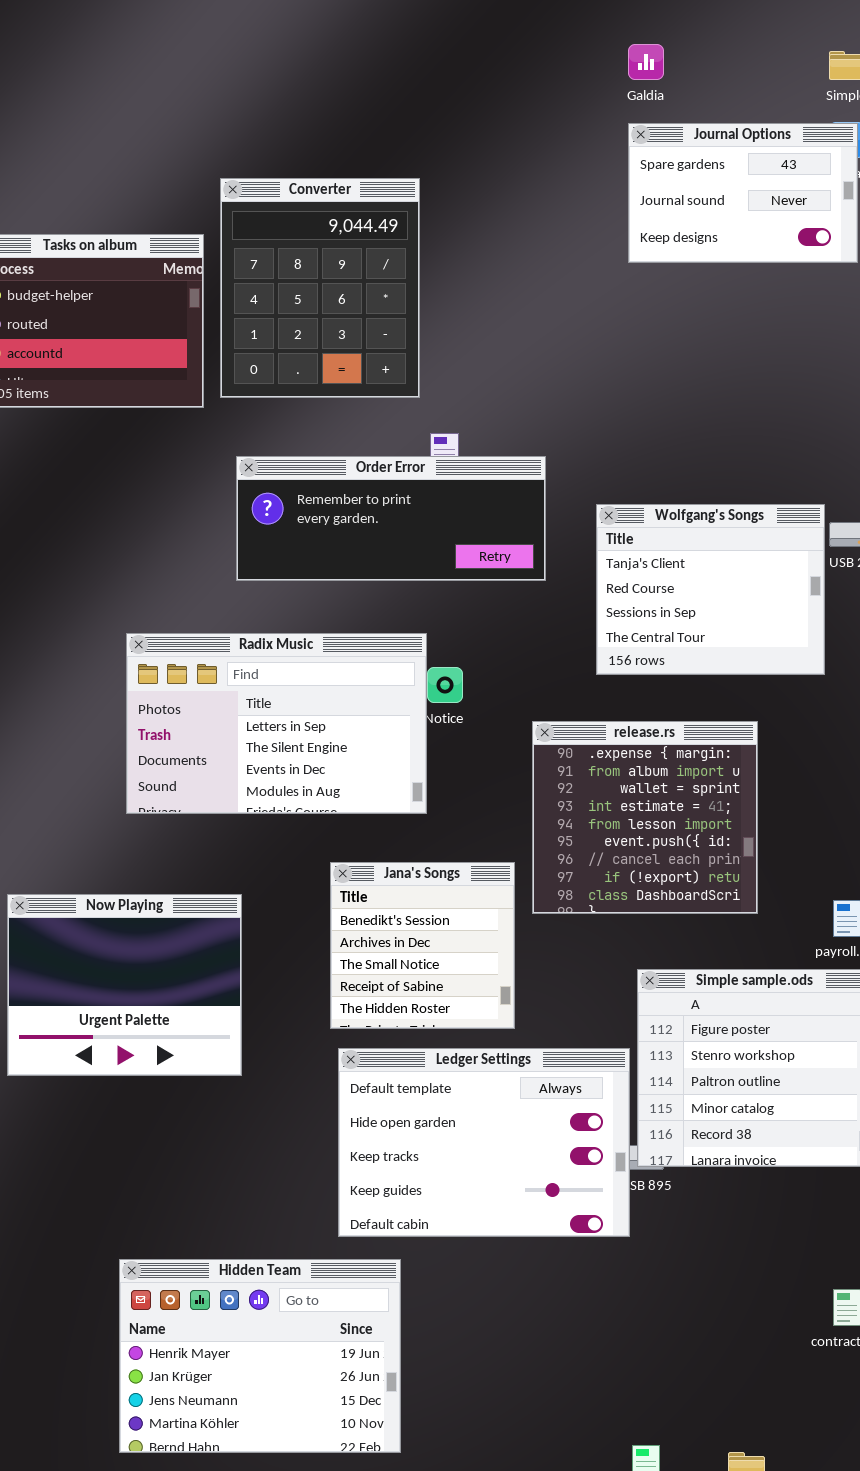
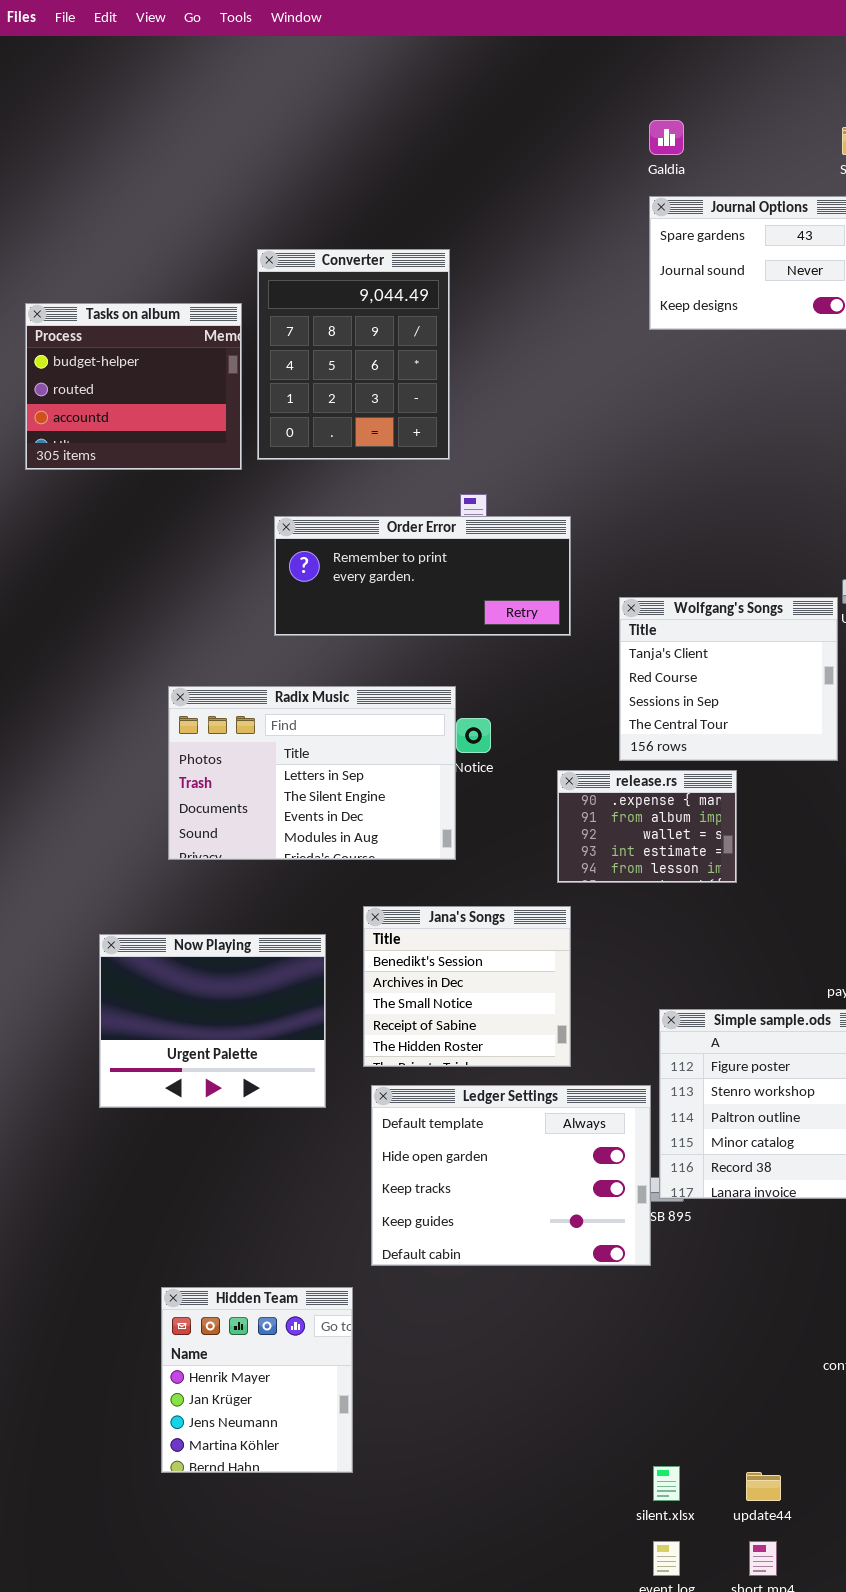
Wolfgang's Songs: [596,504,825,675] -> [619,597,838,761], moved
release.rs: [532,721,758,914] -> [557,770,737,883], resized
Jana's Songs: [330,862,515,1029] -> [363,906,571,1067], resized
Now Playing: [7,894,242,1076] -> [99,934,326,1108], moved
Hidden Team: [119,1259,401,1453] -> [161,1287,353,1473], resized

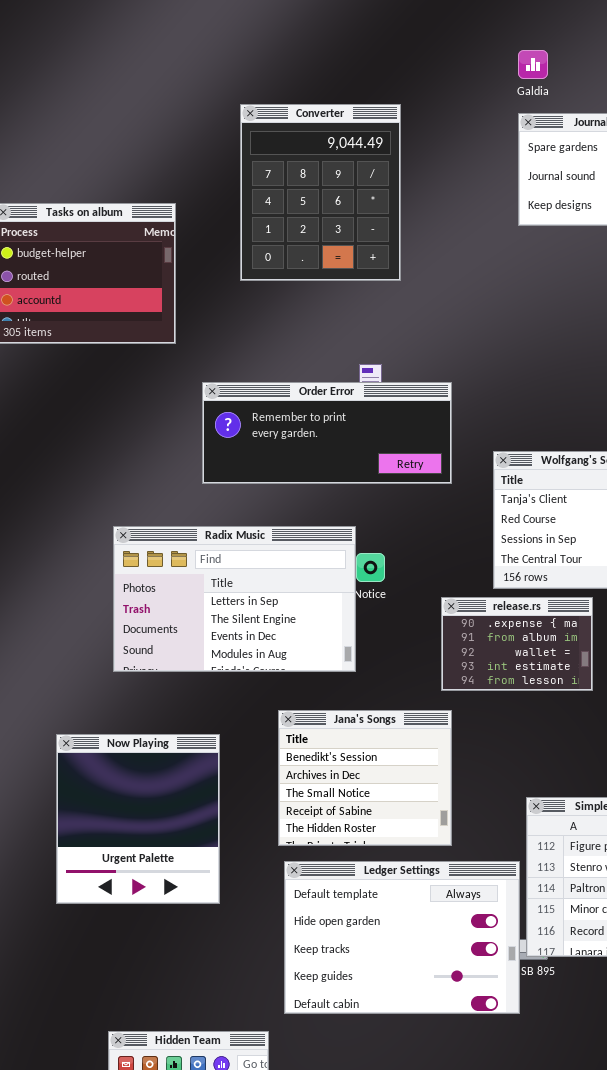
Converter: [257,249,450,460] -> [240,104,401,281], moved
Now Playing: [99,934,326,1108] -> [56,734,220,904], resized

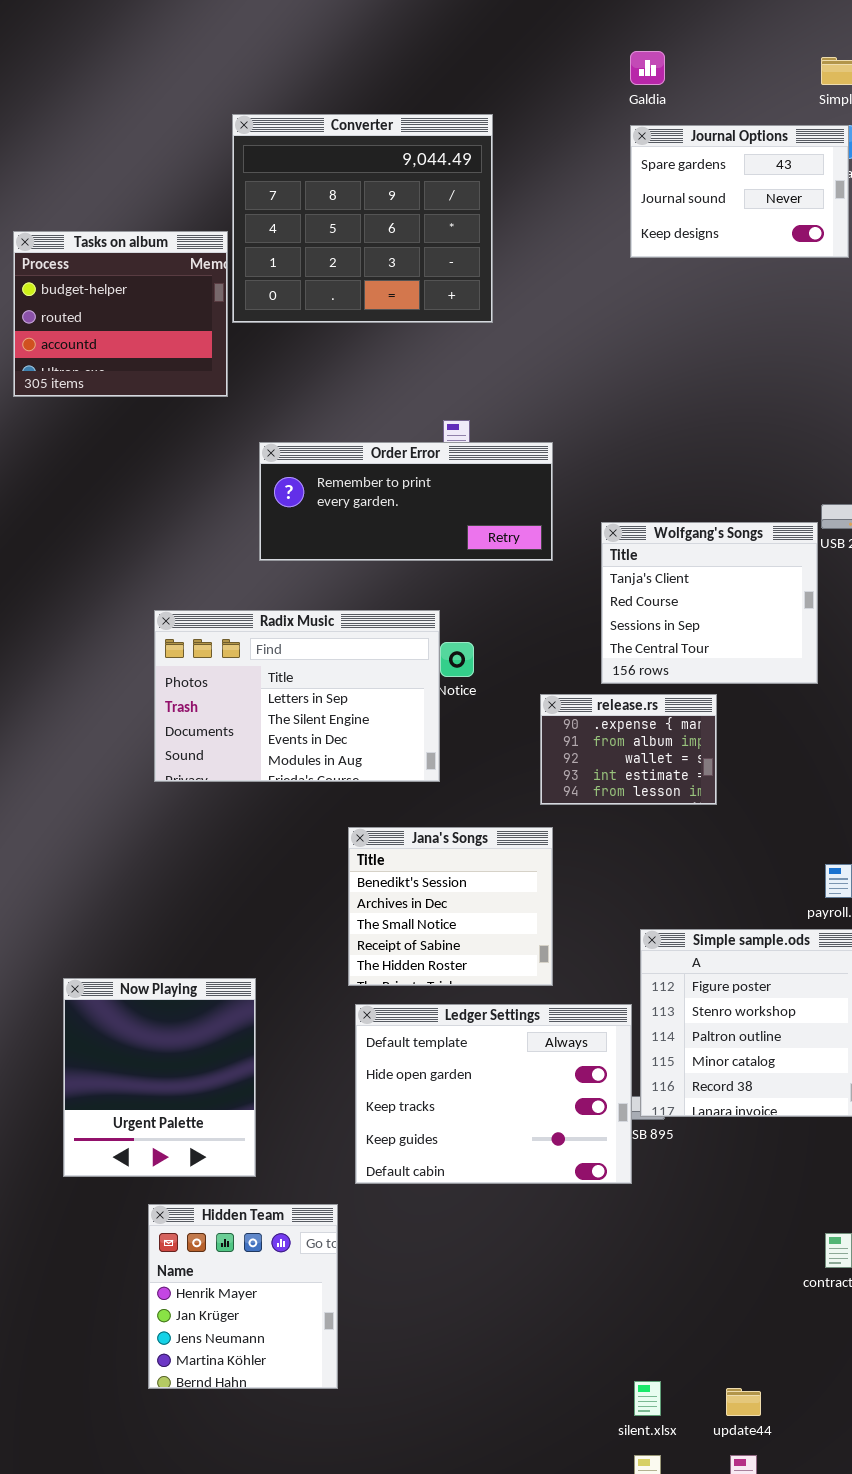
Converter: [240,104,401,281] -> [232,114,493,323], resized
Now Playing: [56,734,220,904] -> [63,978,256,1177], moved

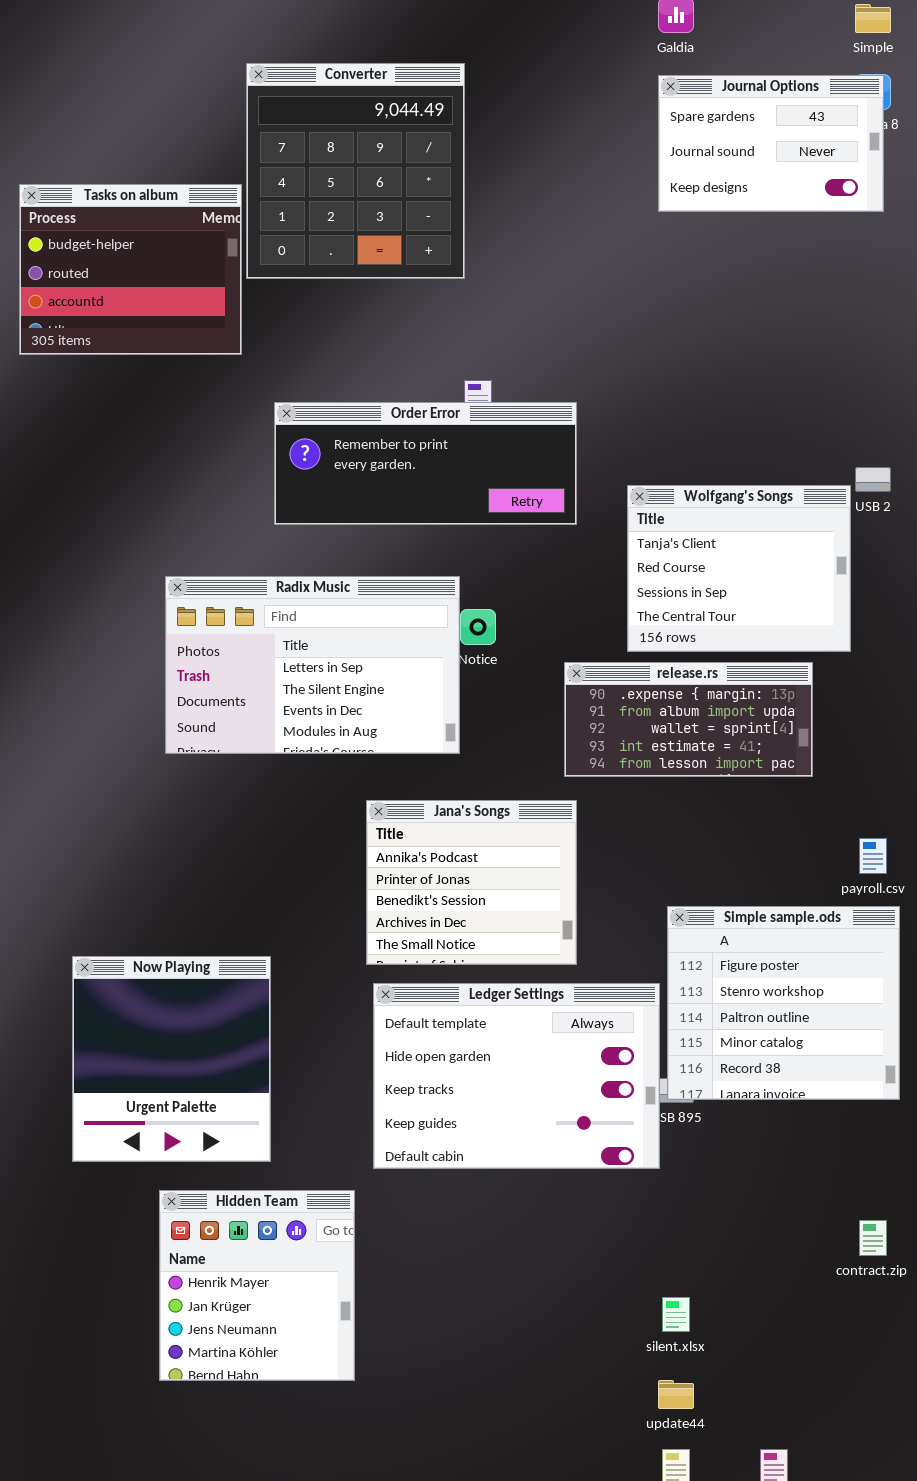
Converter: [232,114,493,323] -> [246,63,465,279], resized
release.rs: [540,694,717,805] -> [564,662,813,777], resized
Jana's Songs: [348,827,553,986] -> [366,800,577,965], scrolled up 2 rows
silent.xlsx: [634,1381,661,1416] -> [662,1297,690,1332], moved
update44: [726,1388,761,1416] -> [658,1380,694,1409], moved

